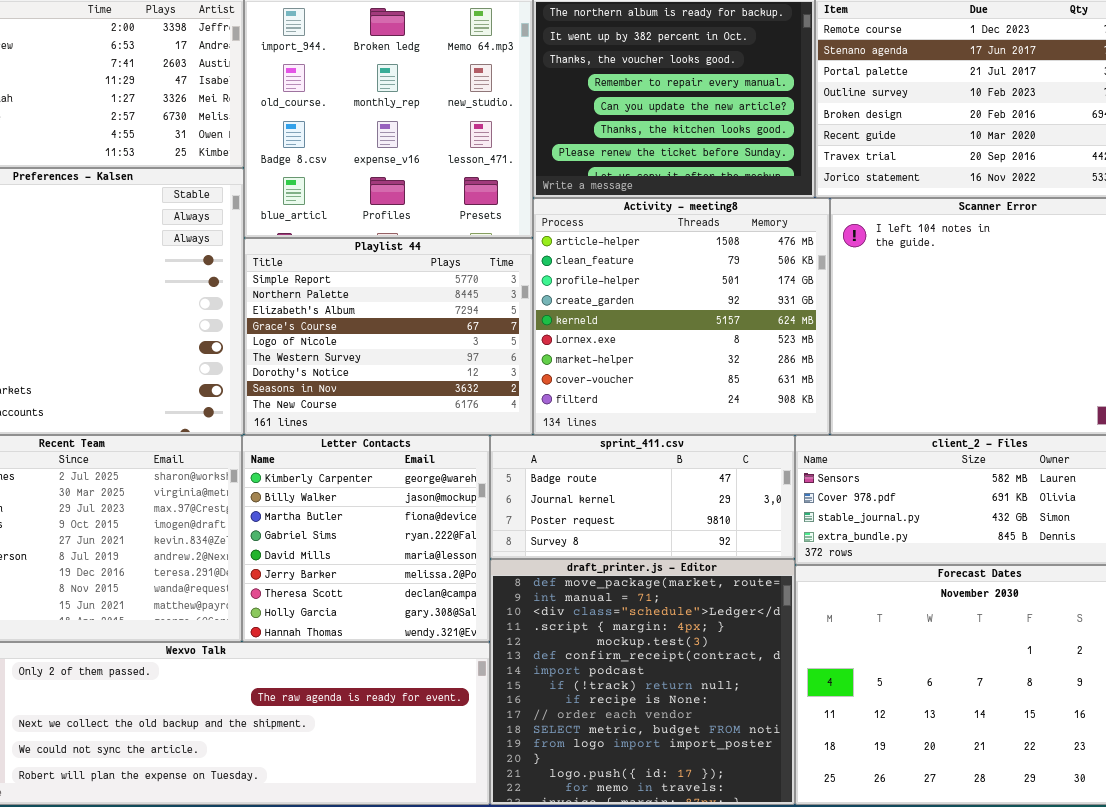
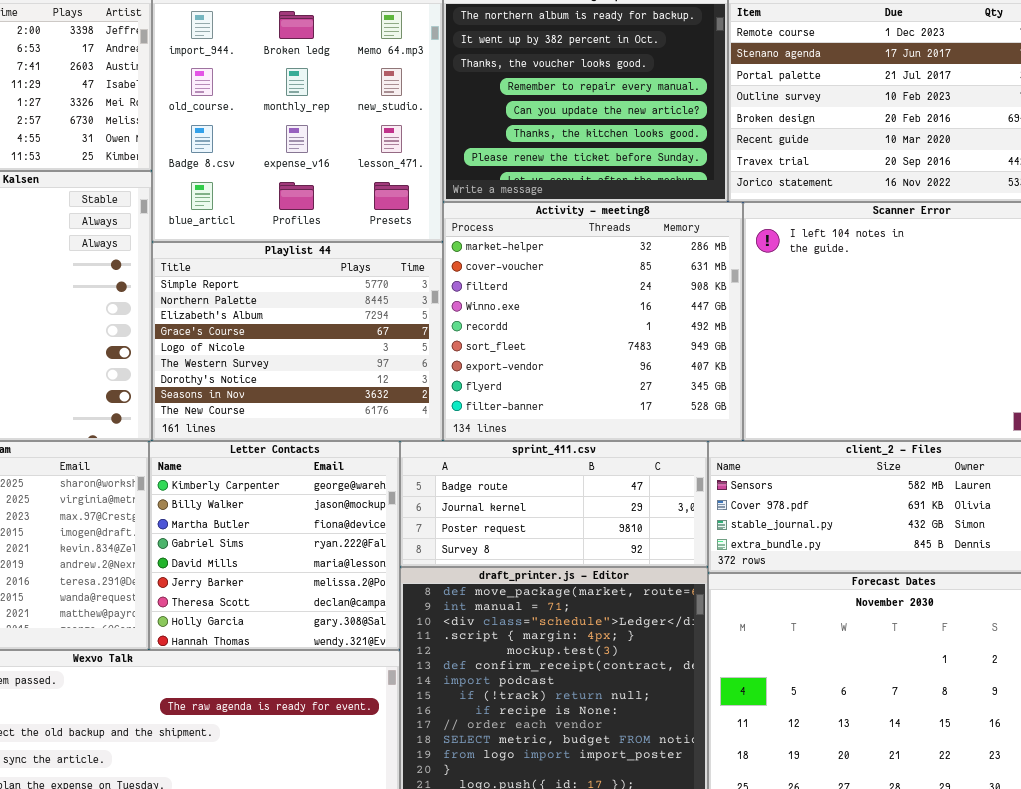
Activity - meeting8: [533,198,830,435] -> [443,202,743,441], scrolled down 6 rows

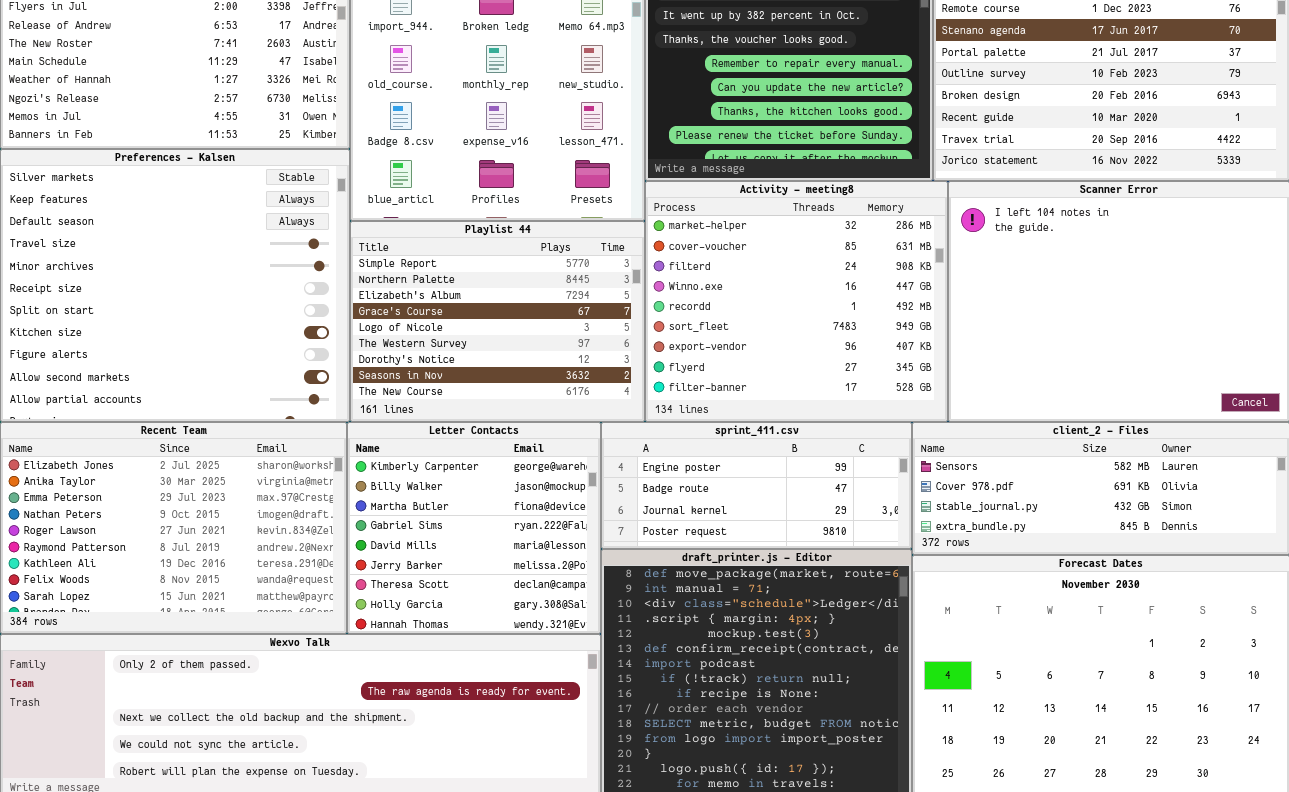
sprint_411.csv: [400,441,708,567] -> [601,422,912,549], scrolled up 1 row

